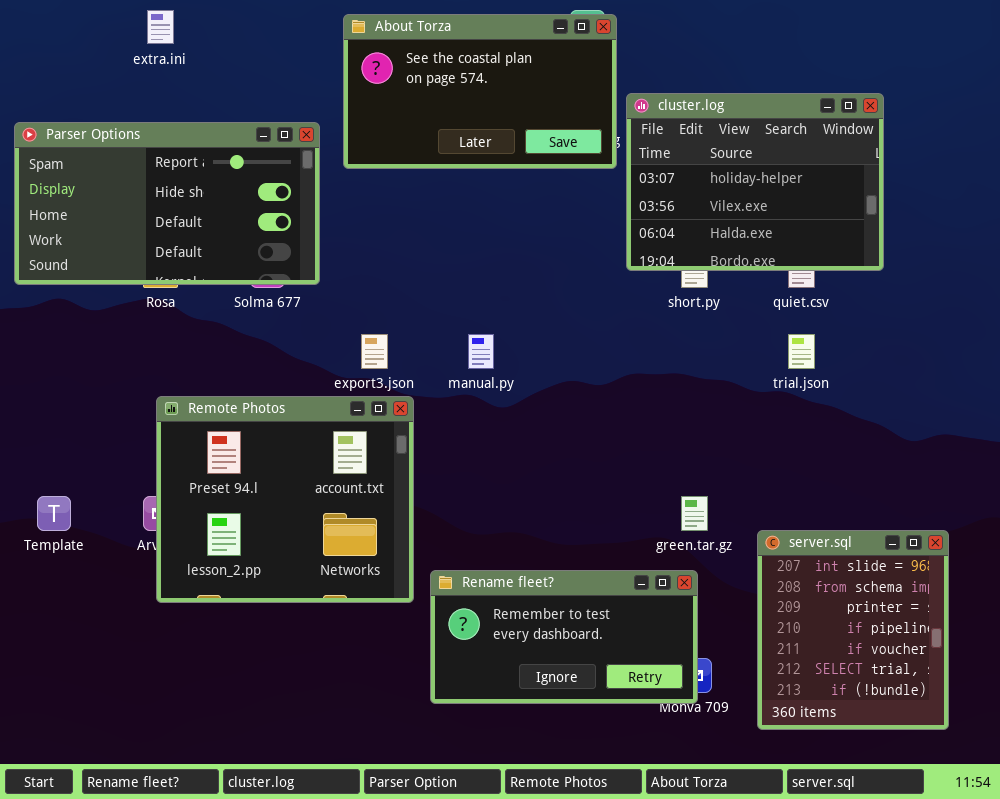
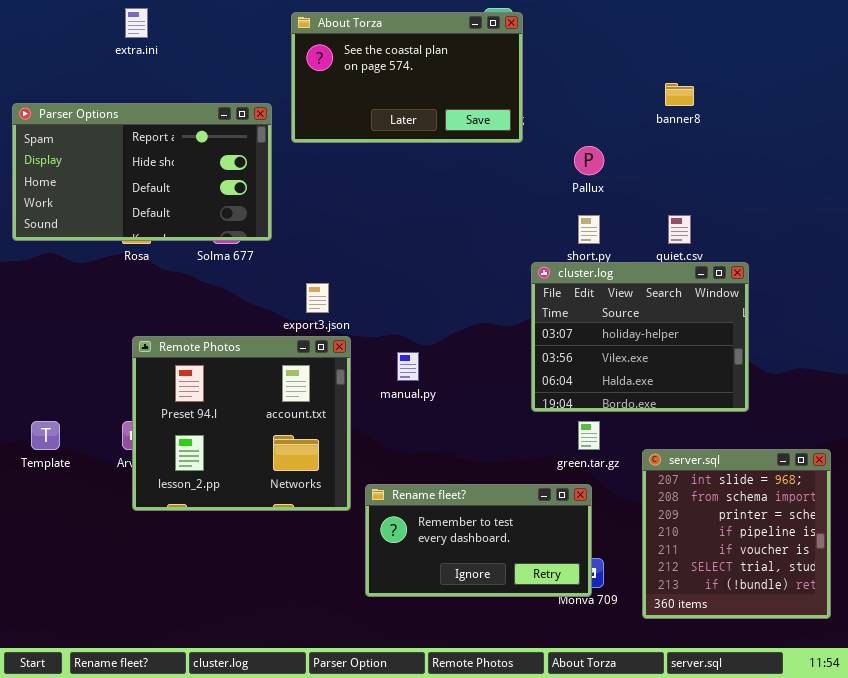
cluster.log: [626,93,884,271] -> [531,262,749,412], moved
manual.py: [468,334,494,369] -> [397,352,419,381], moved
server.sql: [757,530,949,730] -> [642,449,831,619], resized

